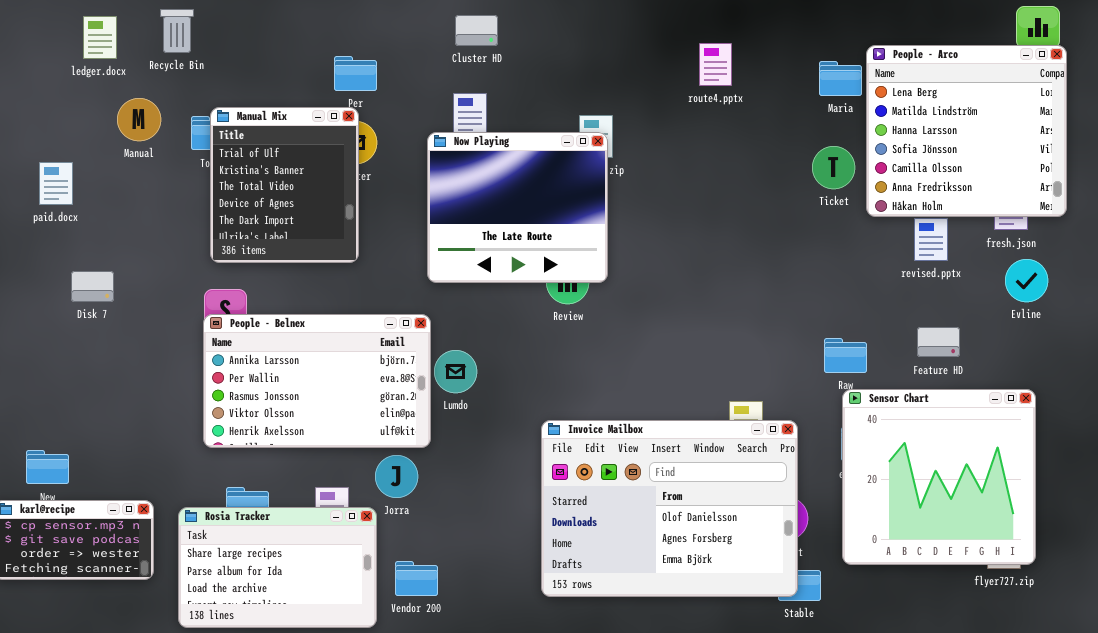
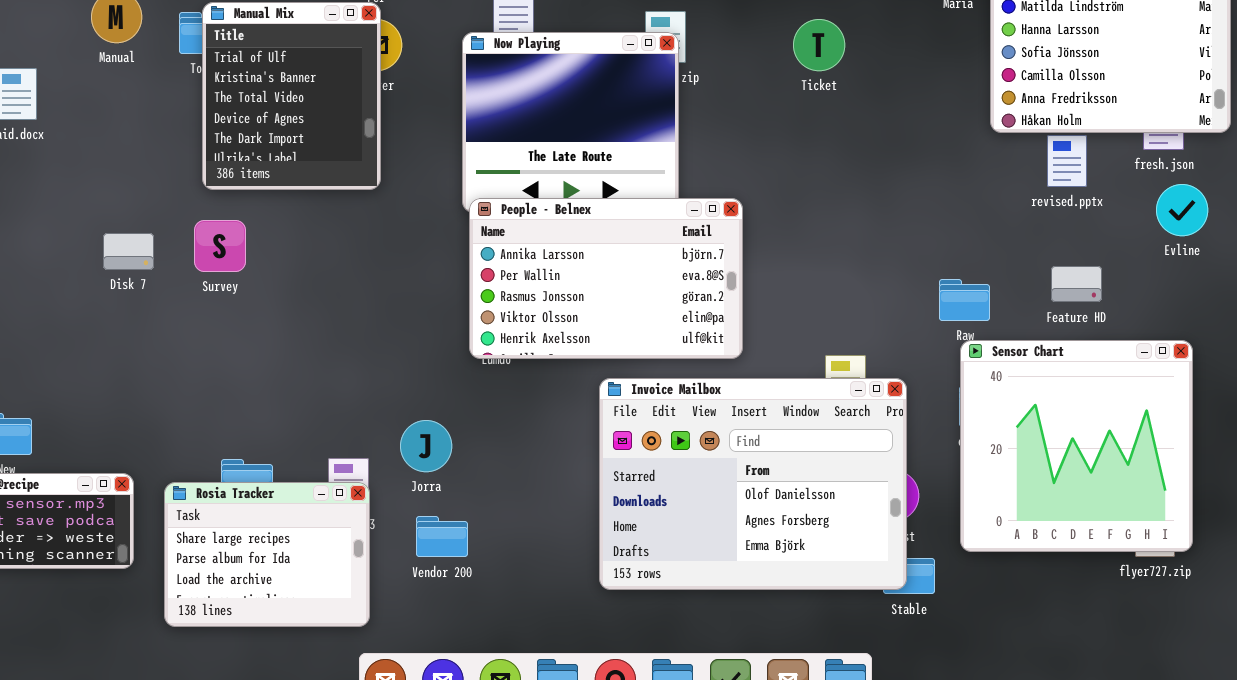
Ticket: [812,146,855,189] -> [793,19,845,71], moved
Disk 7: [71,271,114,302] -> [103,233,154,270], moved
People - Belnex: [203,314,431,448] -> [469,198,743,359], moved
Rosia Tracker: [178,507,377,628] -> [164,482,370,627], resized
Vendor 200: [395,561,438,596] -> [416,516,468,557], moved

